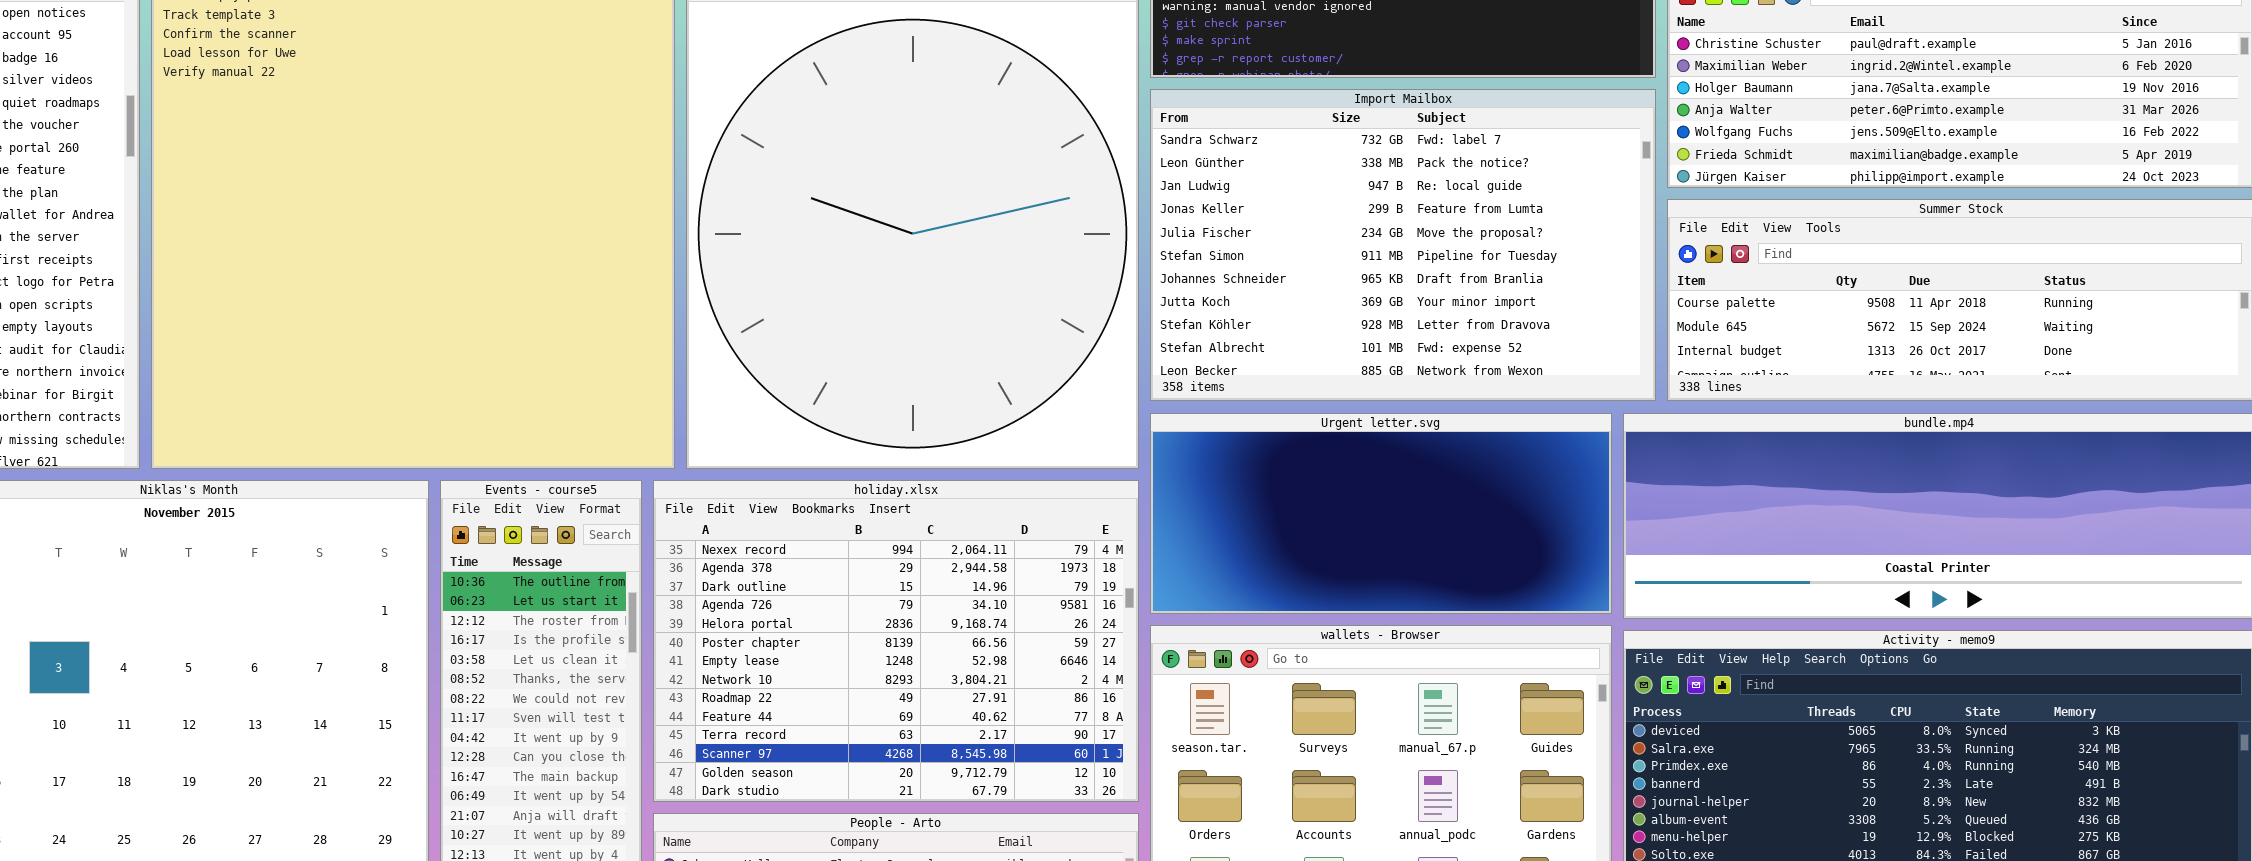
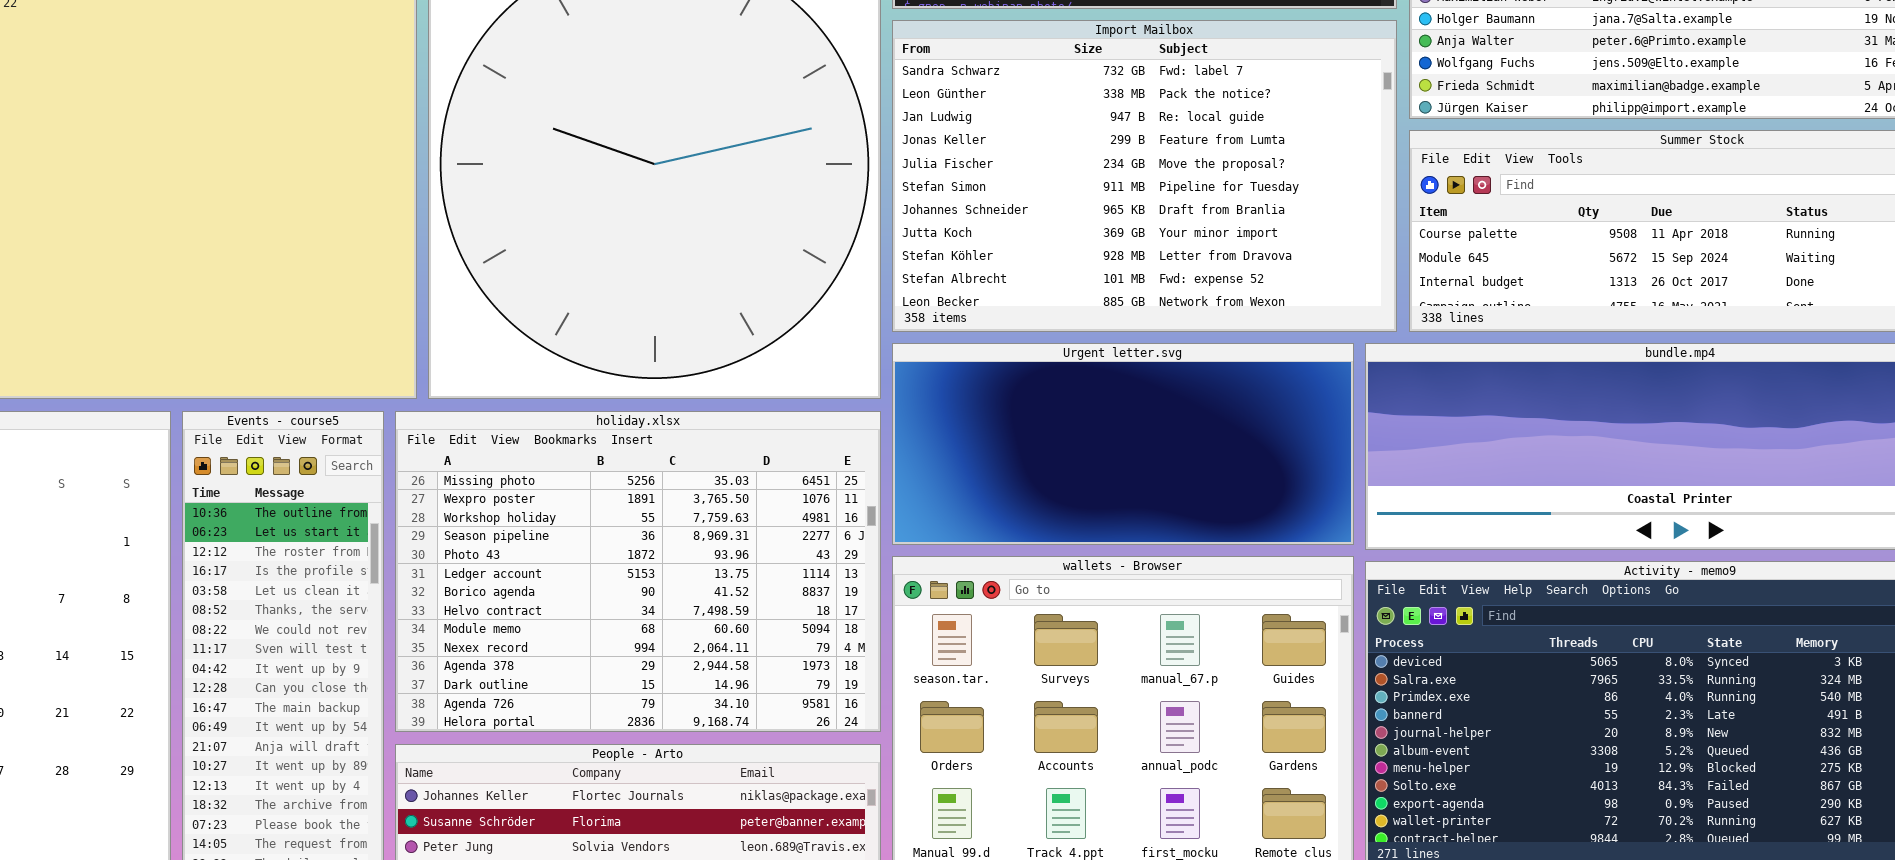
holiday.xlsx: [653,480,1139,802] -> [395,411,881,732], scrolled up 9 rows

